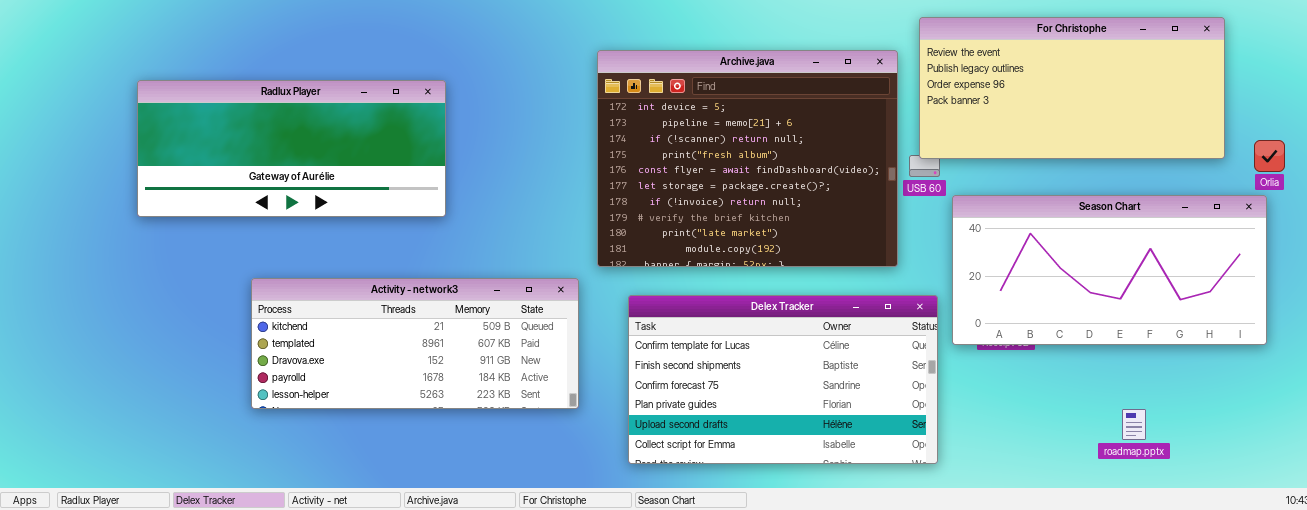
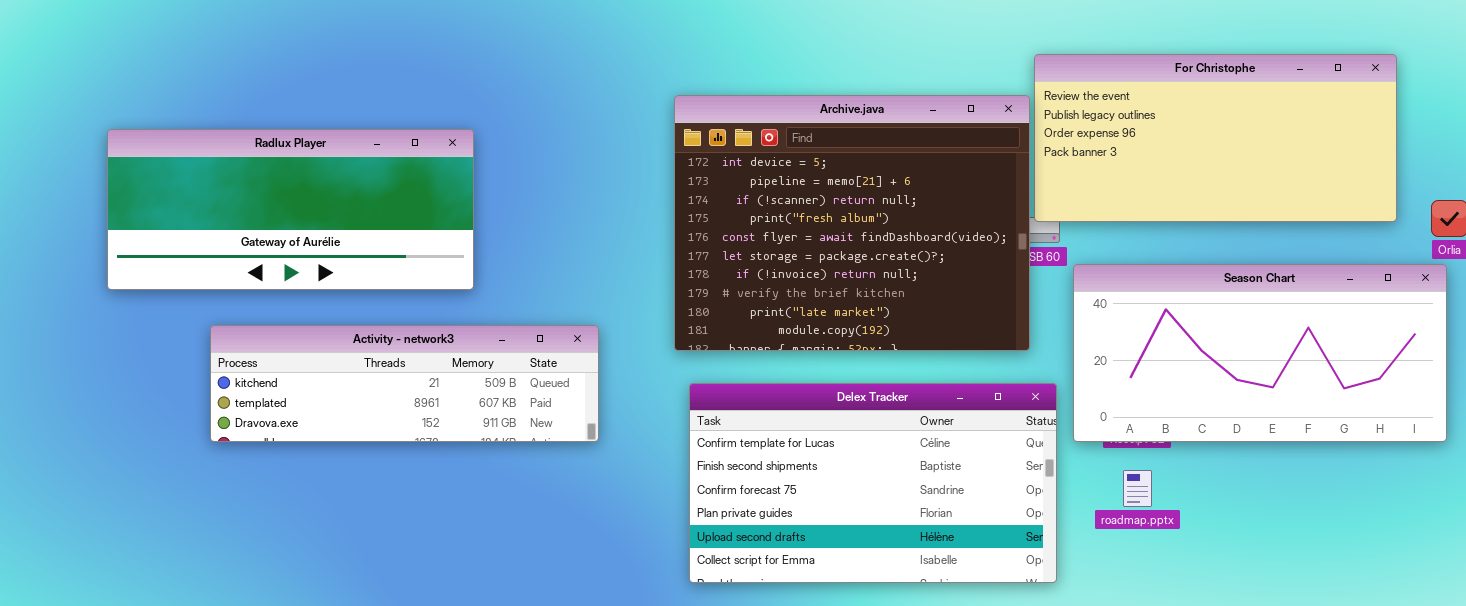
Archive.java: [597,50,898,267] -> [674,95,1030,351], moved
Activity - network3: [251,278,579,409] -> [210,325,599,442], moved, resized
roadmap.pptx: [1122,409,1146,440] -> [1123,470,1152,507], moved

